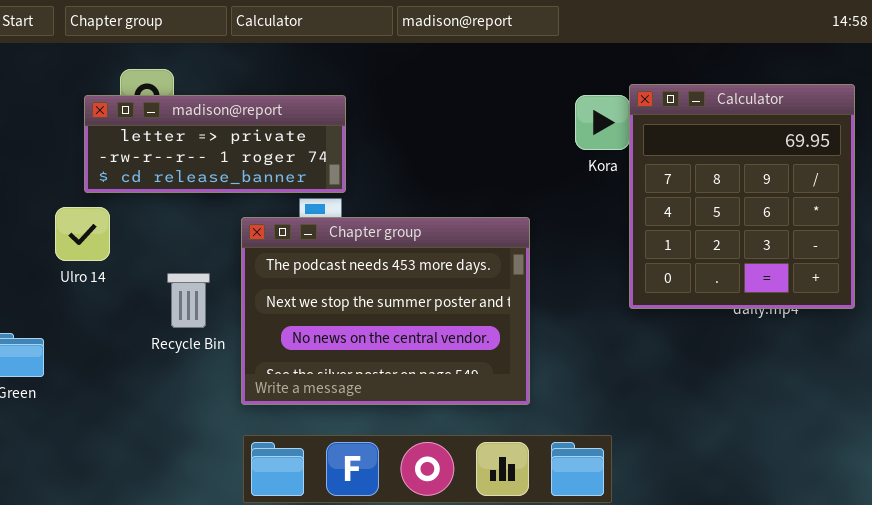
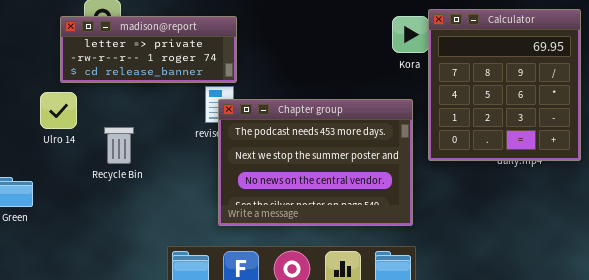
Chapter group: [241,217,530,405] -> [218,99,413,226], moved
Recycle Bin: [167,273,210,328] -> [104,127,134,164], moved

